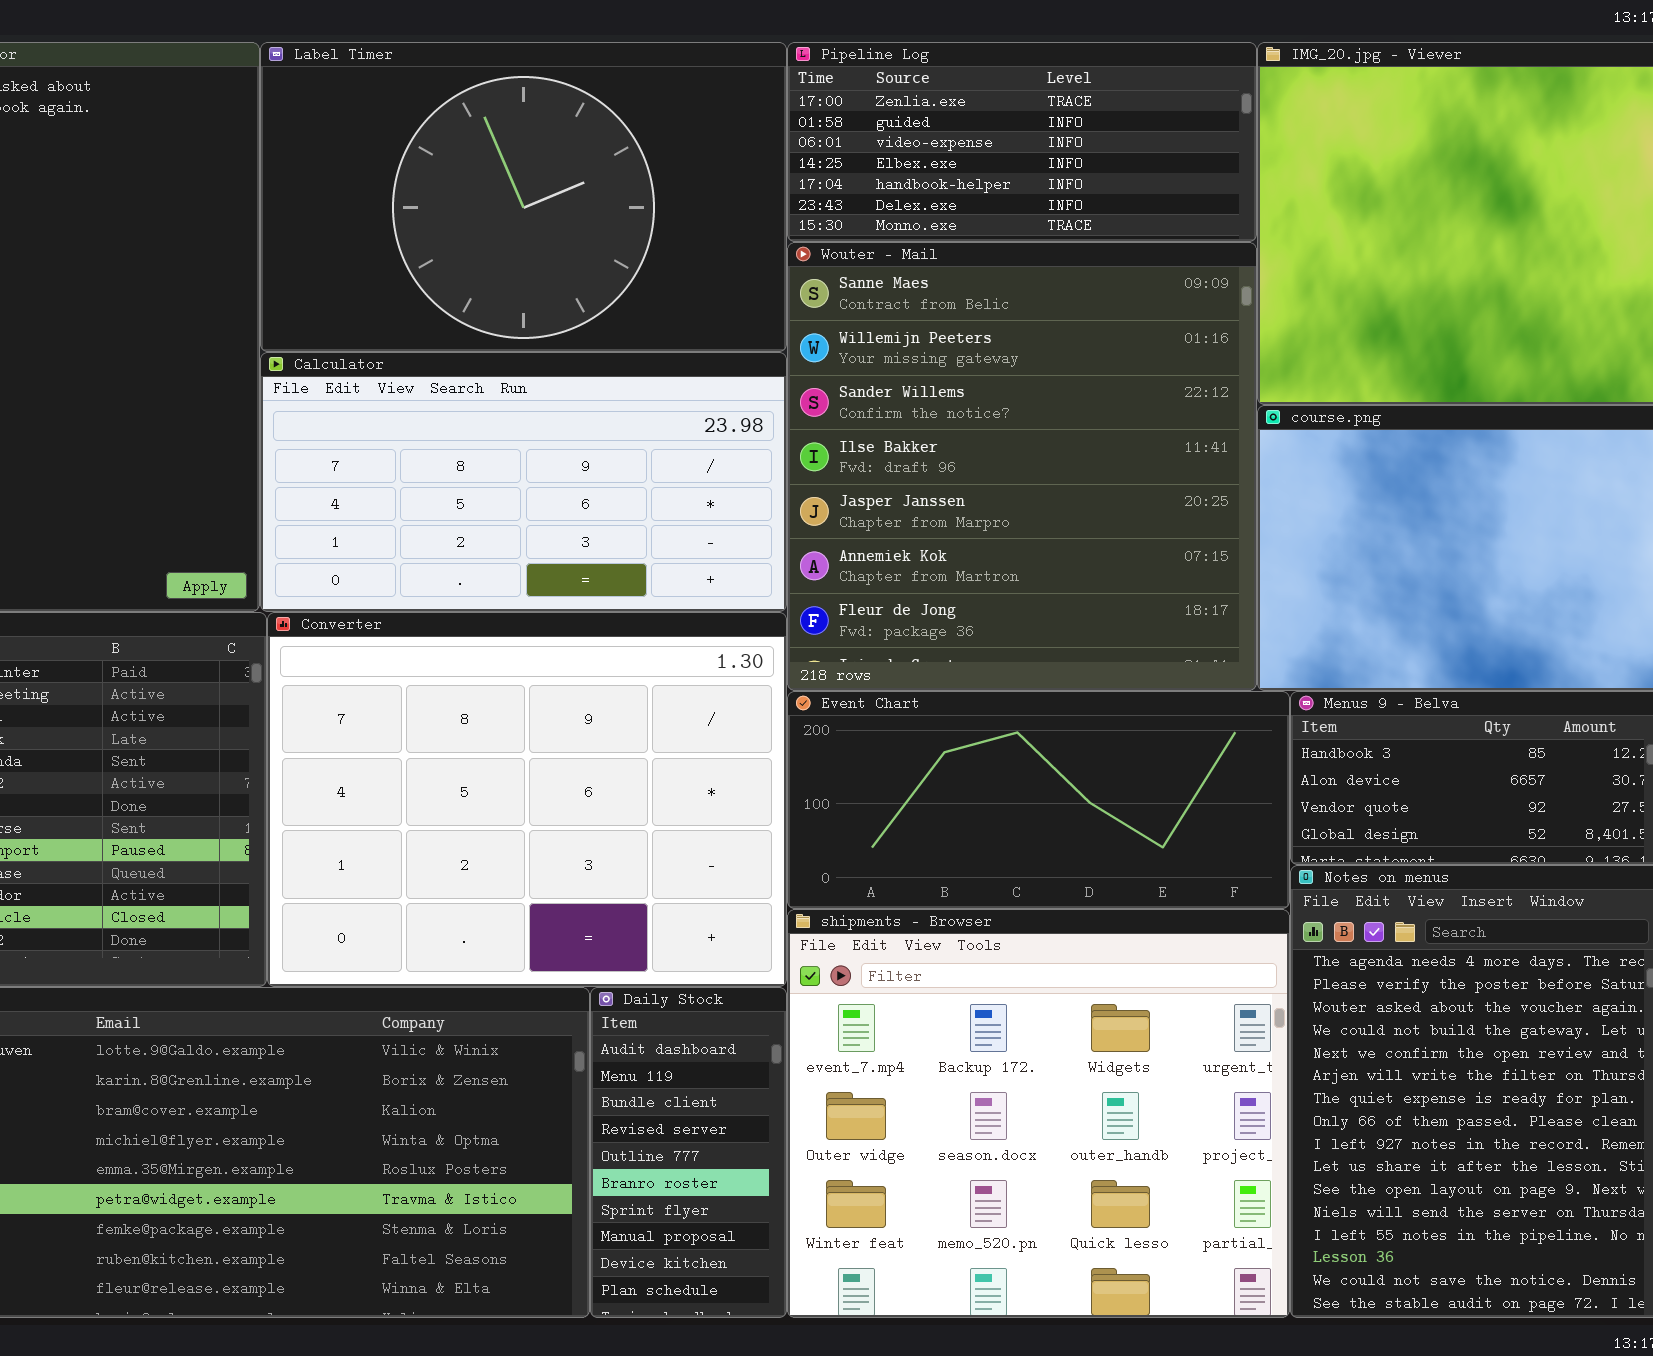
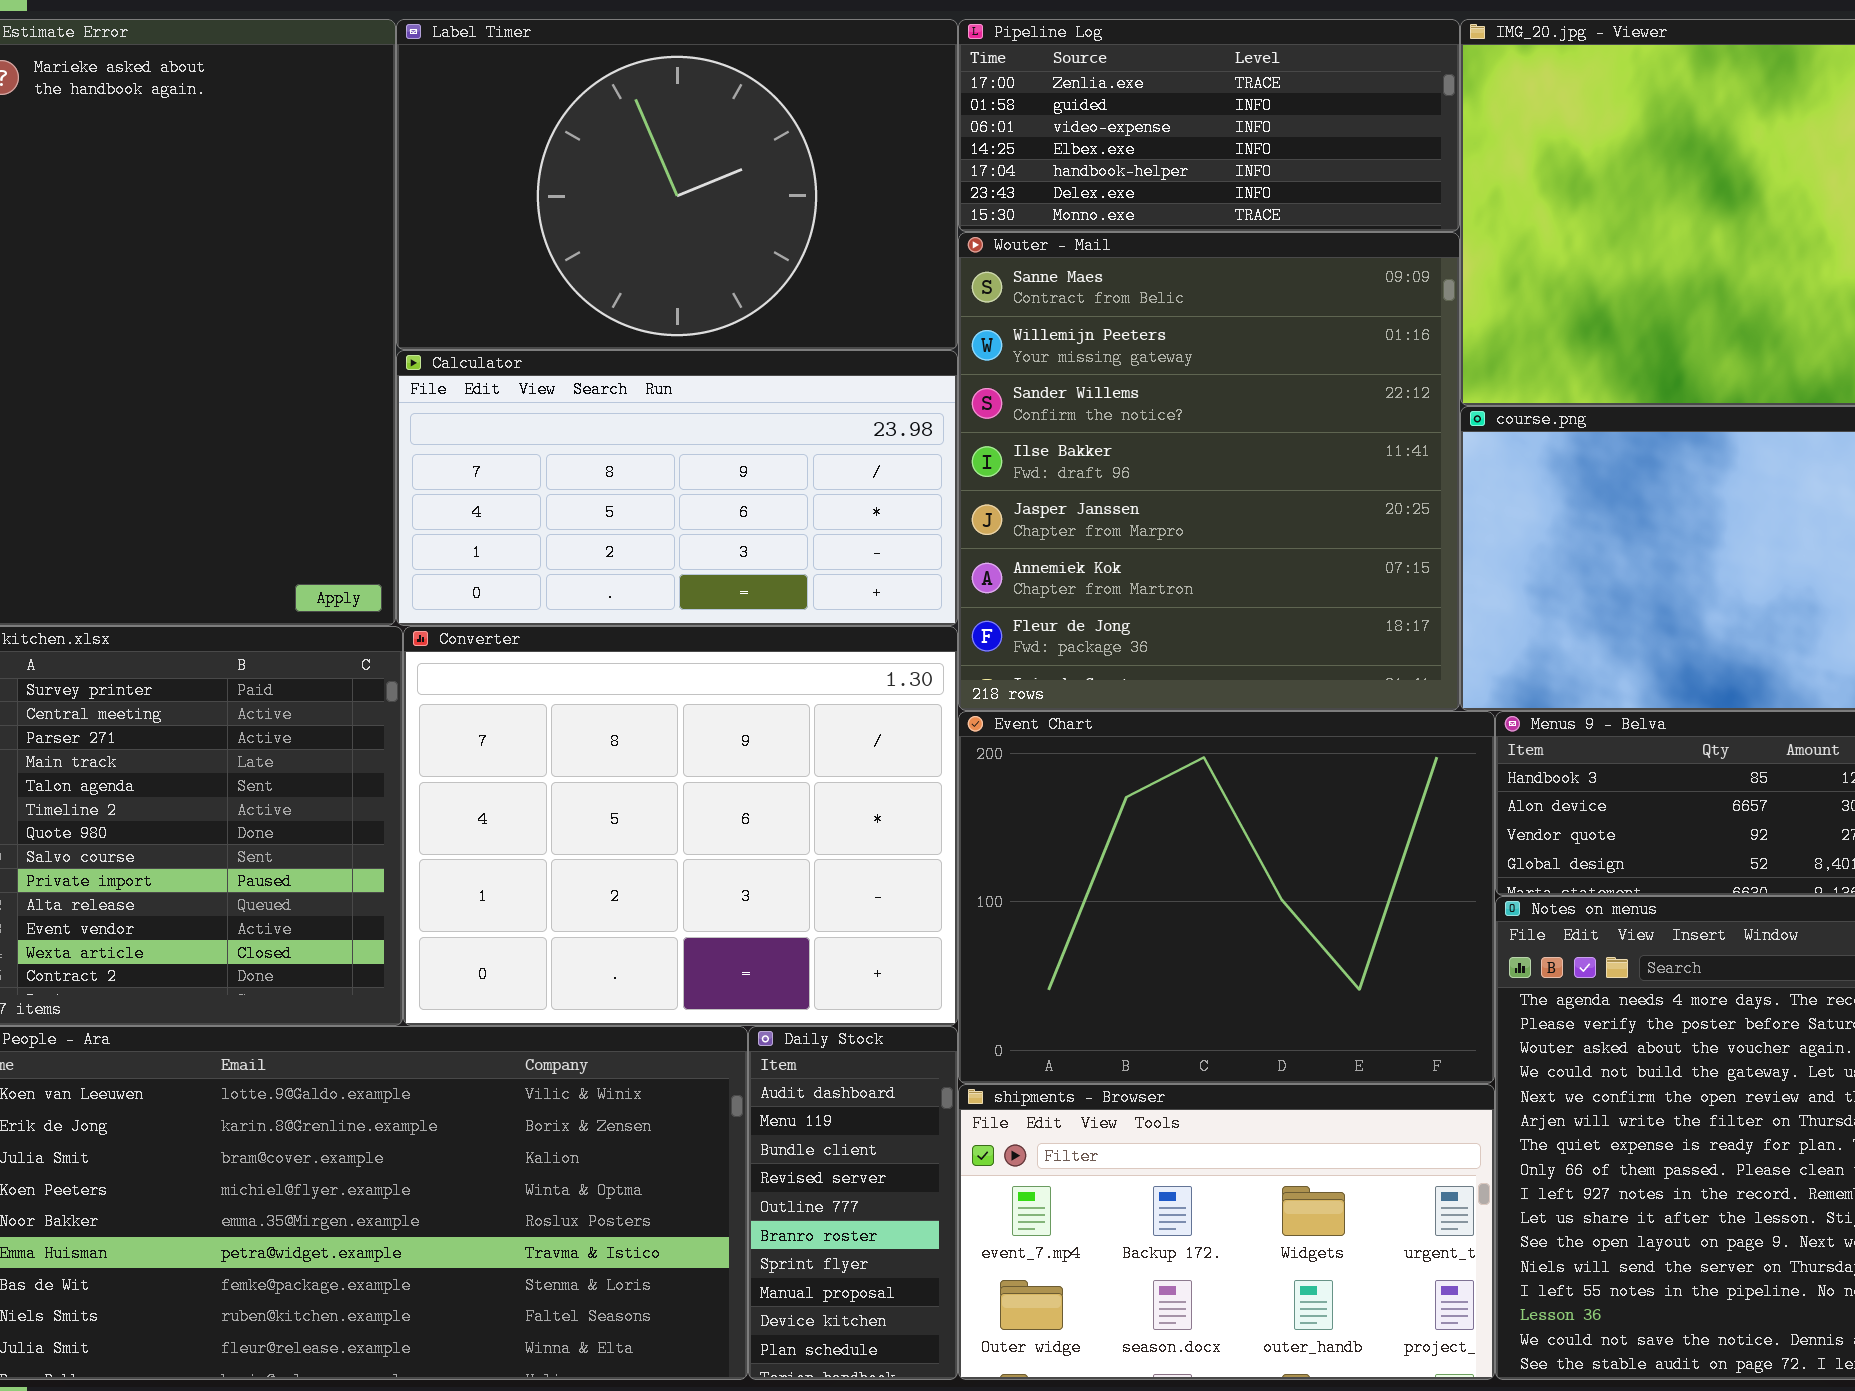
Event Chart: [787,691,1290,909] -> [958,711,1495,1084], resized
shipments - Browser: [787,909,1290,1318] -> [958,1084,1495,1380], resized

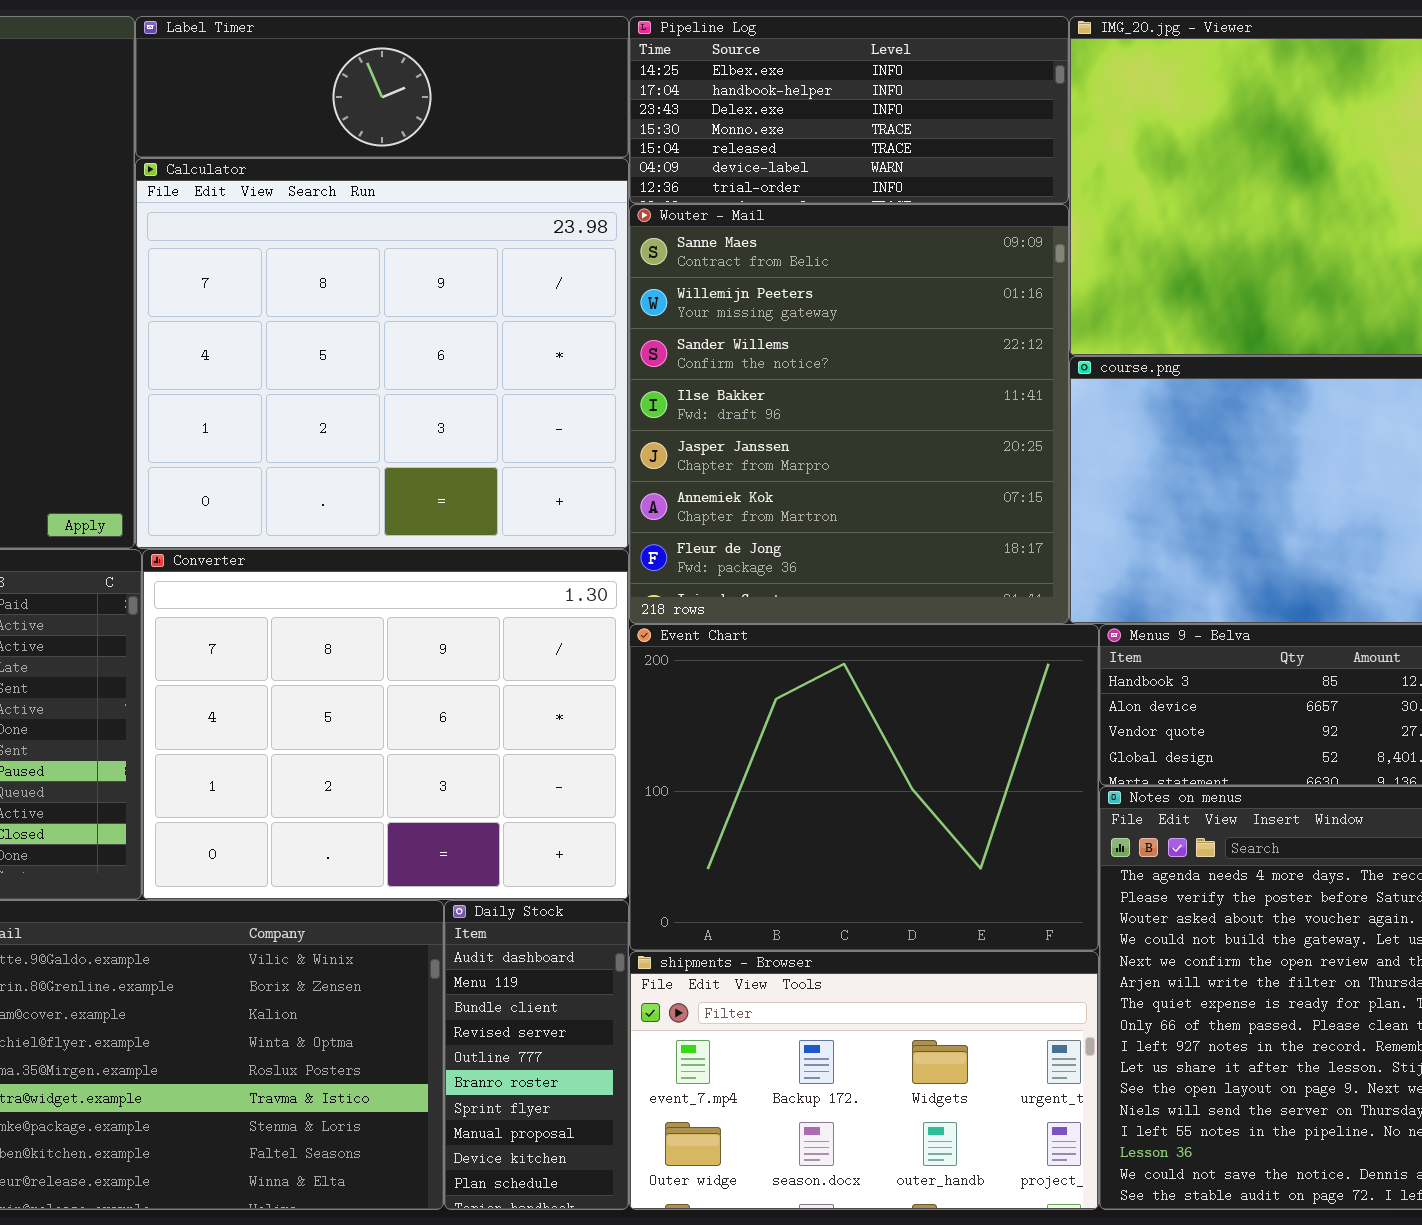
Label Timer: [396,19,958,350] -> [135,16,629,158], resized
Pipeline Log: [958,19,1460,232] -> [629,16,1069,204], scrolled down 3 rows
Calculator: [396,350,958,626] -> [135,158,629,549], resized

